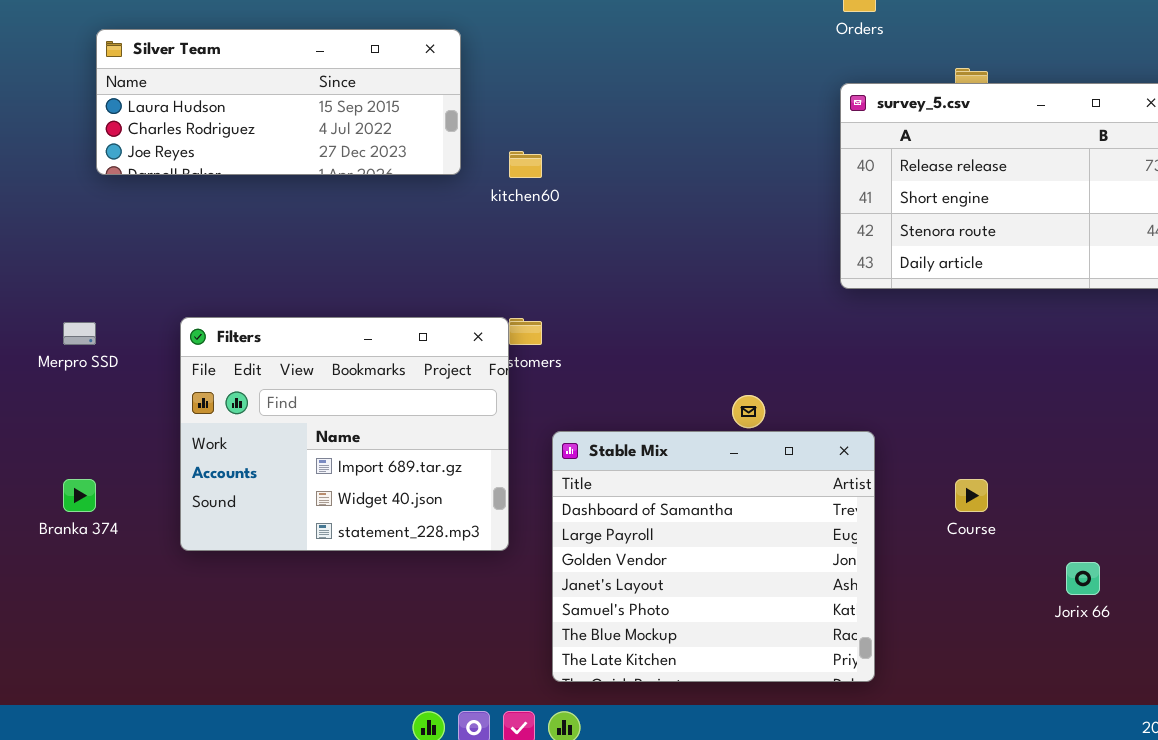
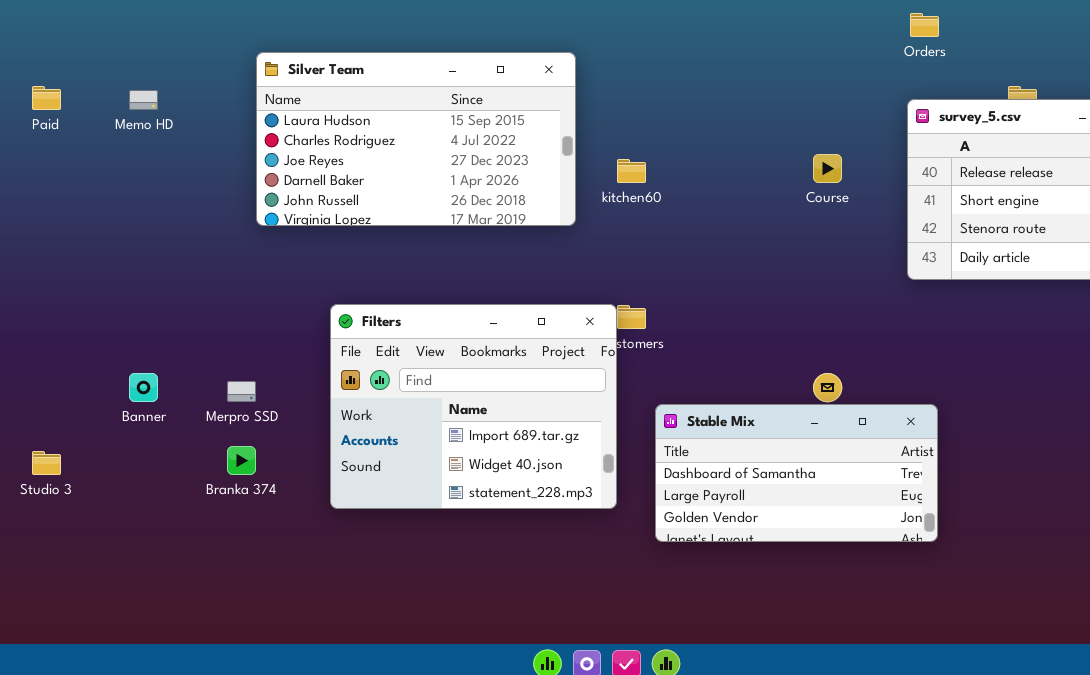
Silver Team: [96,29,461,175] -> [256,52,576,226], resized
Merpro SSD: [63,322,96,345] -> [227,381,256,402], moved
Stable Mix: [552,431,875,682] -> [655,404,938,542], resized
Course: [955,479,988,512] -> [813,154,842,183], moved

